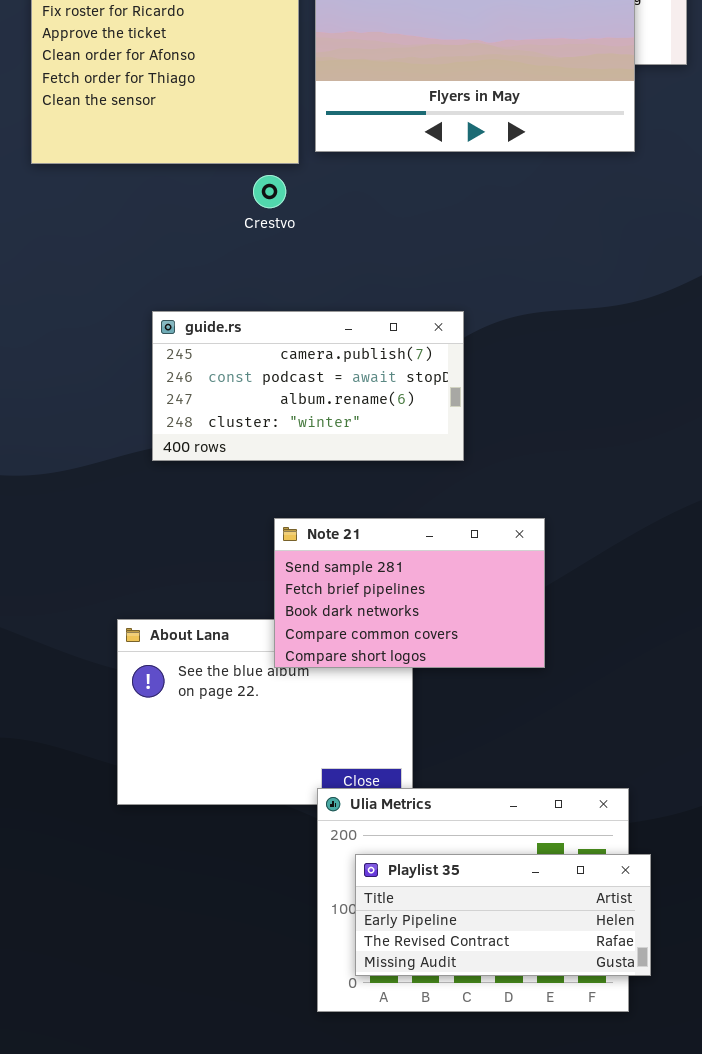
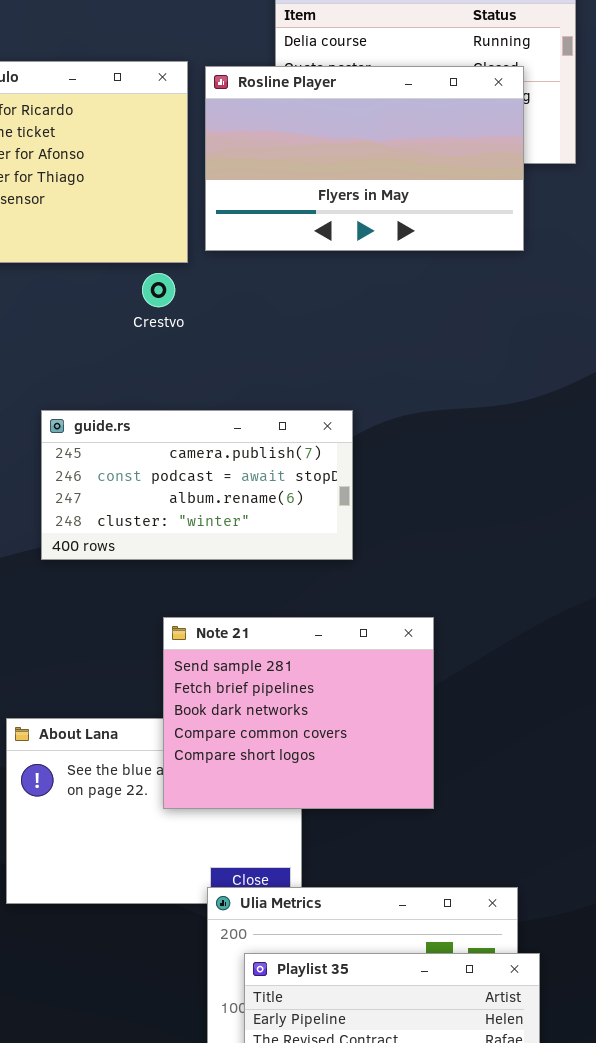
Note 21: [274,518,545,668] -> [163,617,434,809], resized

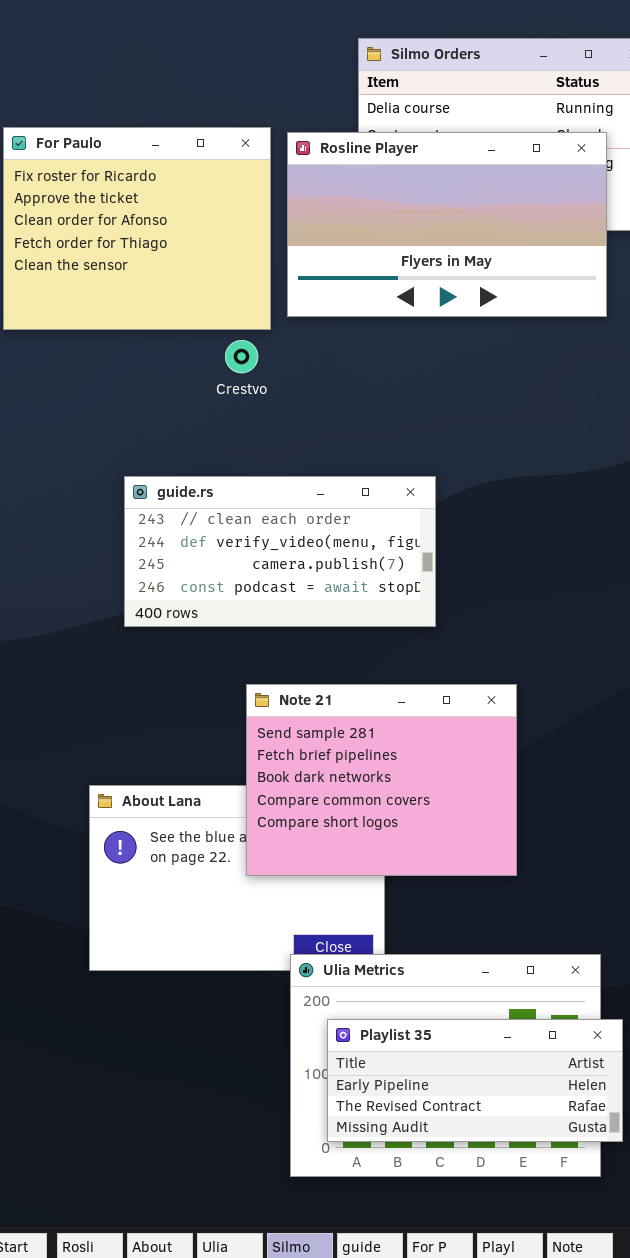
guide.rs: [41,410,353,560] -> [124,476,436,627], scrolled up 2 rows

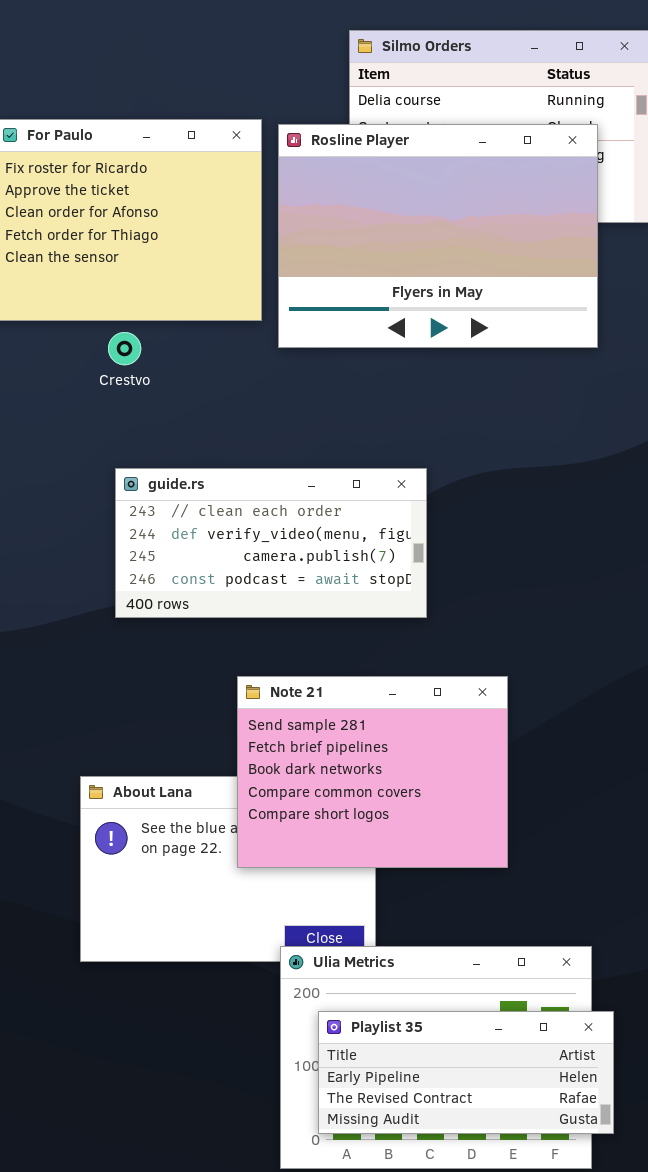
Rosline Player: [287,132,607,317] -> [278,124,598,348], resized
Crestvo: [225,340,258,373] -> [108,332,141,365], moved

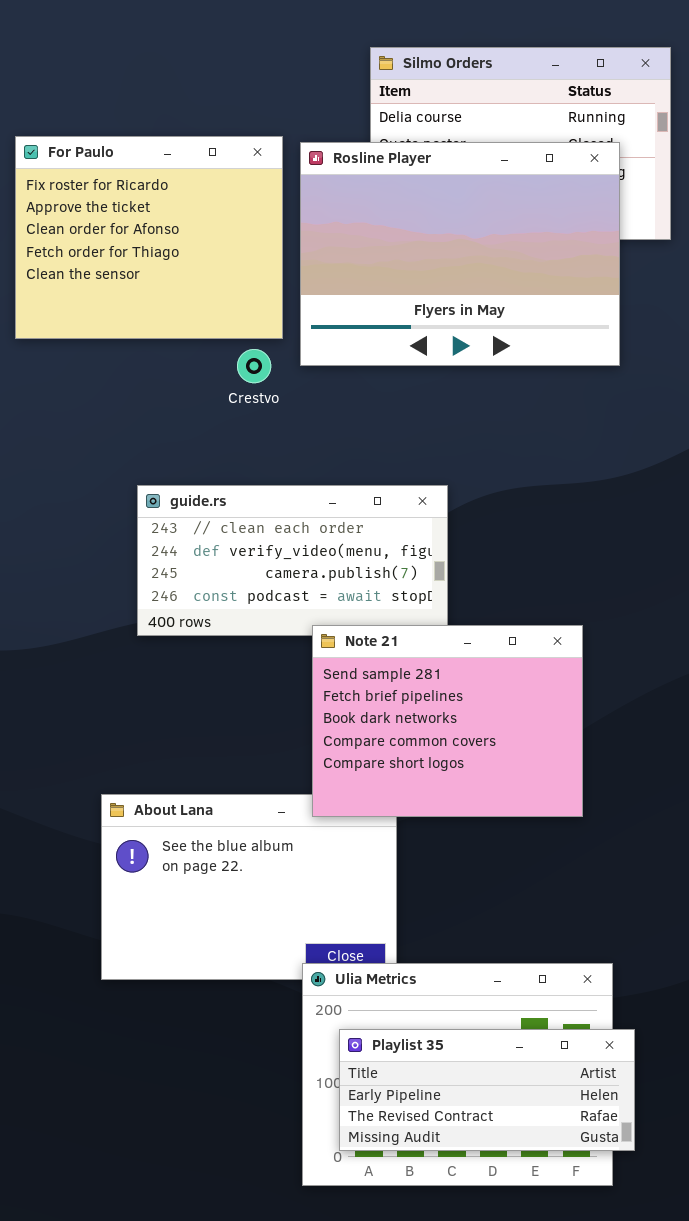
Crestvo: [108,332,141,365] -> [237,349,271,383], moved
Note 21: [237,676,508,868] -> [312,625,583,817], moved

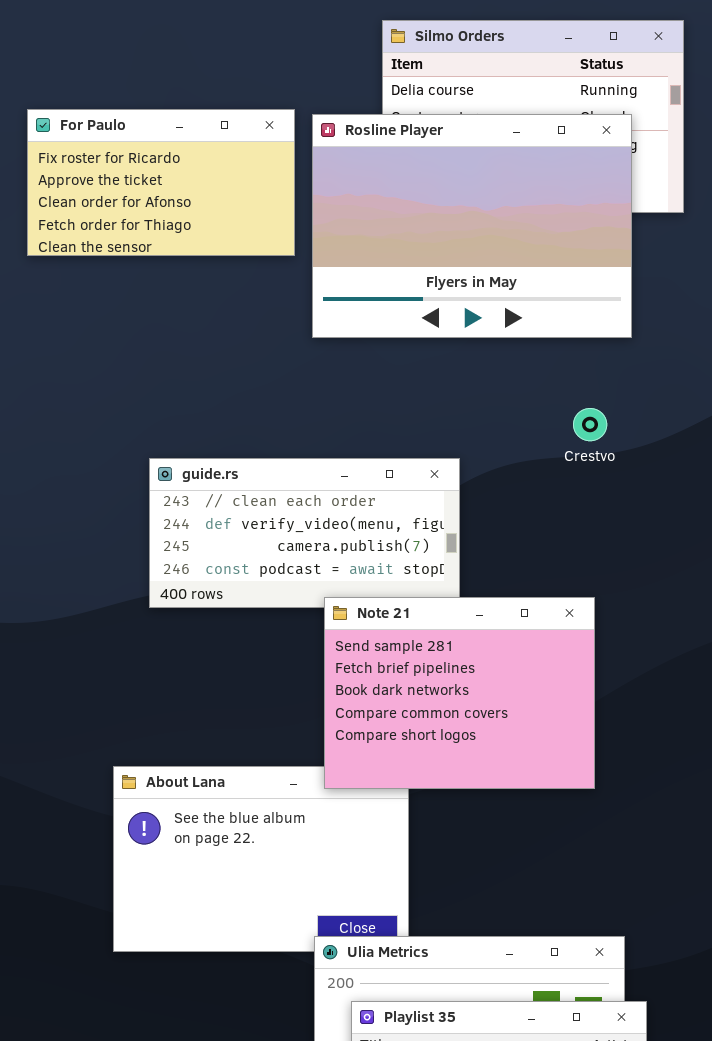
For Paulo: [15,136,283,339] -> [27,109,295,256], resized
Crestvo: [237,349,271,383] -> [573,408,607,441], moved

